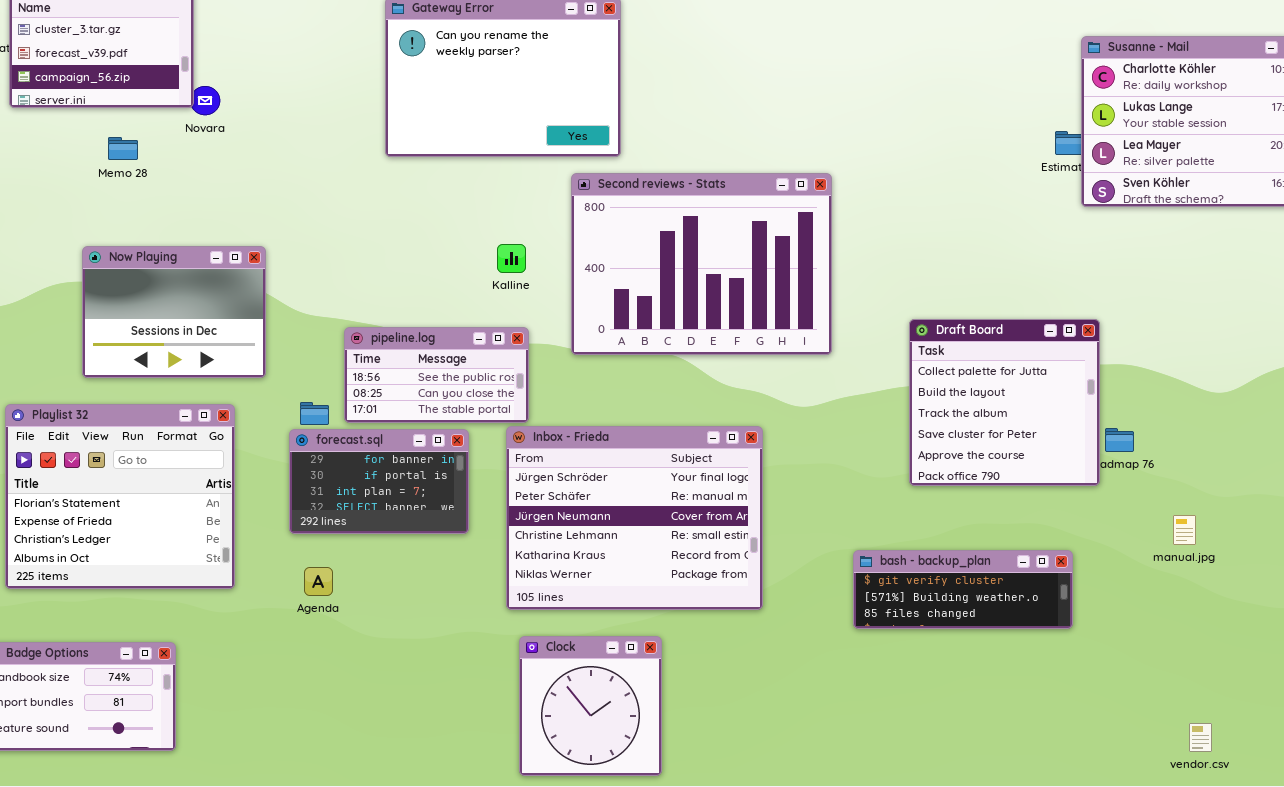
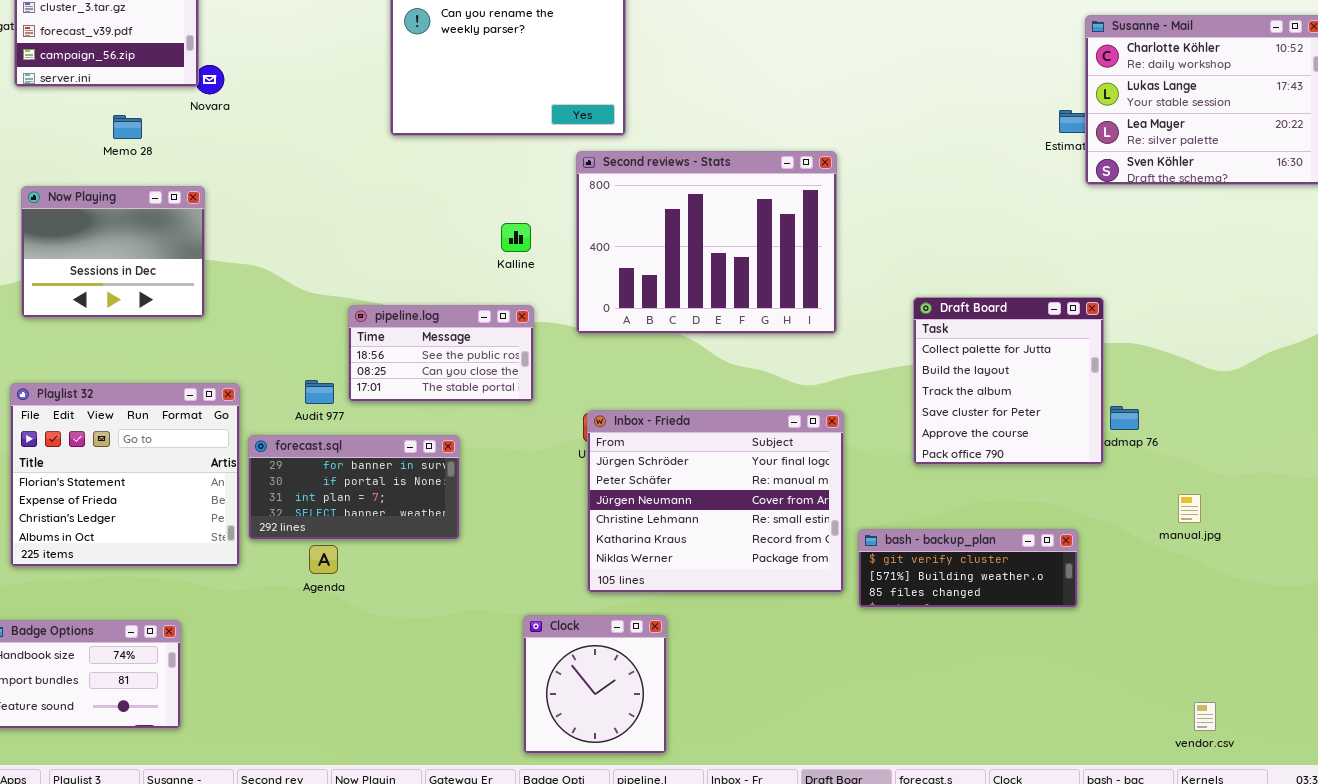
Now Playing: [82,246,266,378] -> [21,186,205,318], moved
Inbox - Frieda: [506,426,763,610] -> [587,410,844,593], moved
forecast.sql: [289,429,469,534] -> [248,435,460,540], moved, resized

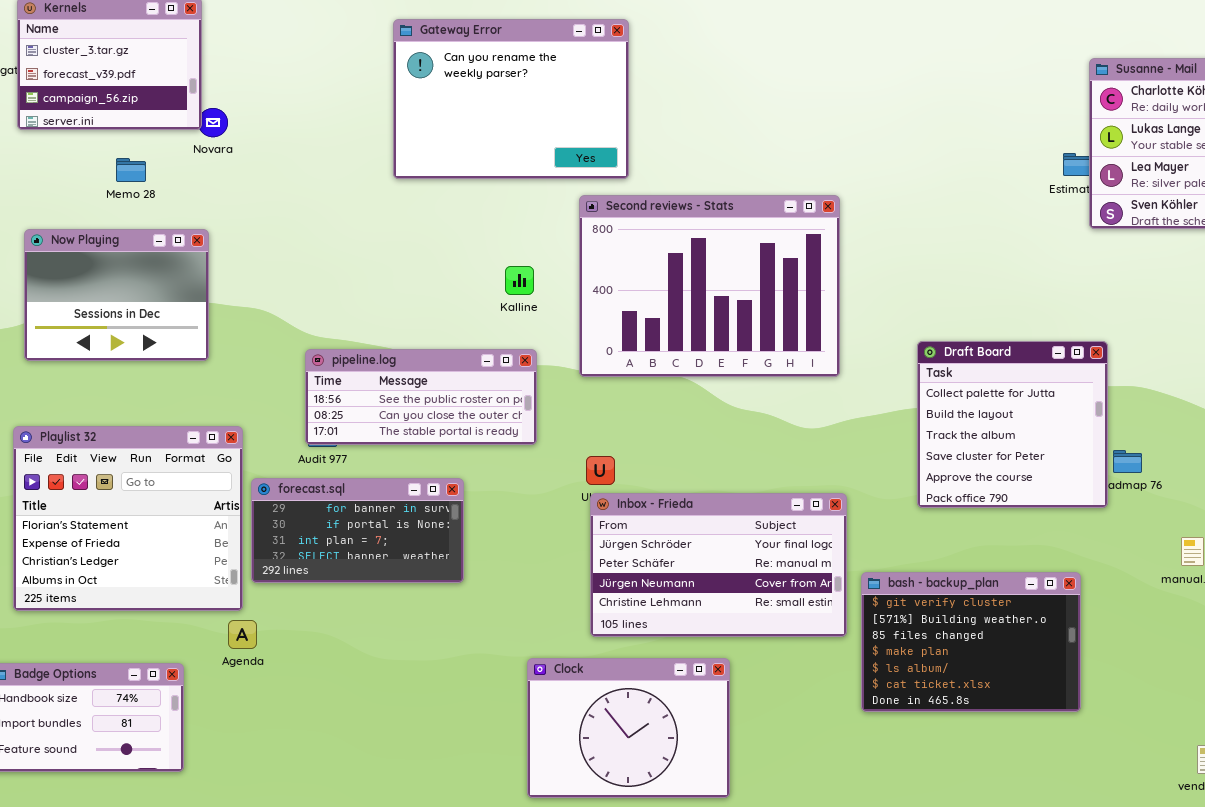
pipeline.log: [348,305,534,402] -> [305,349,537,445], resized
Inbox - Frieda: [587,410,844,593] -> [590,493,847,637], resized
bash - backup_plan: [858,529,1078,608] -> [861,572,1081,712], resized
Agenda: [309,545,338,574] -> [228,620,257,649], moved
Clock: [523,615,667,754] -> [527,658,730,798], resized

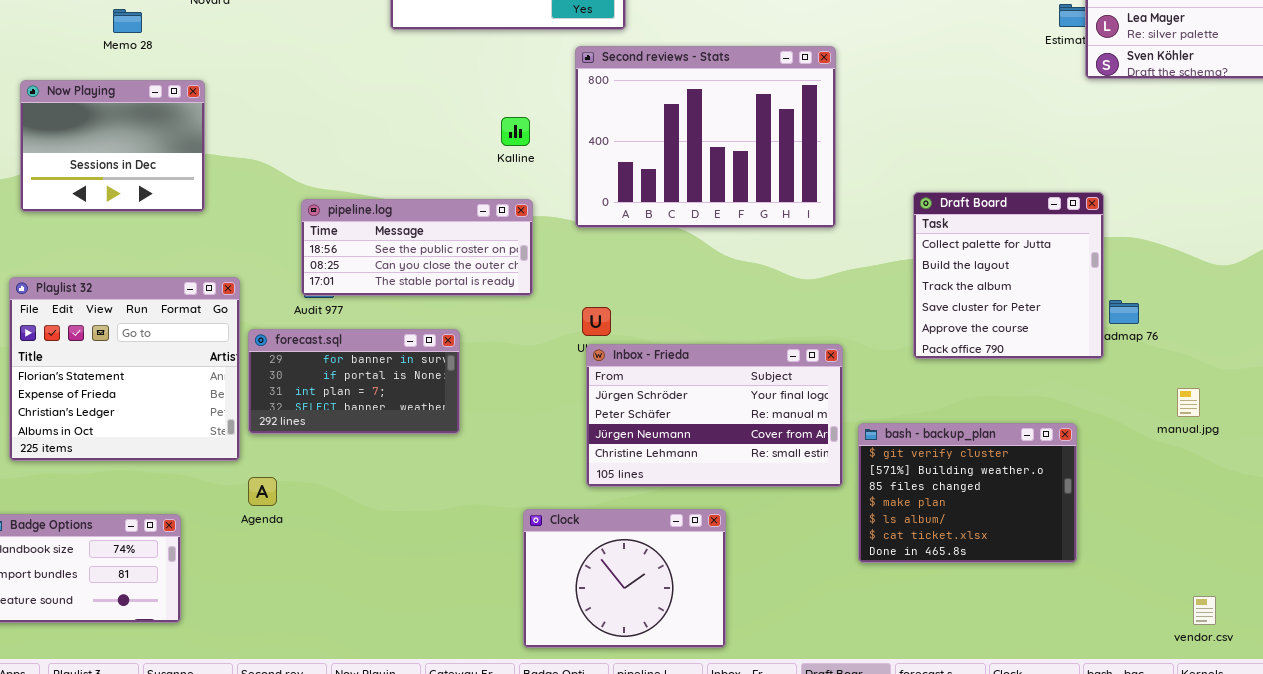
Agenda: [228,620,257,649] -> [248,477,277,506], moved

